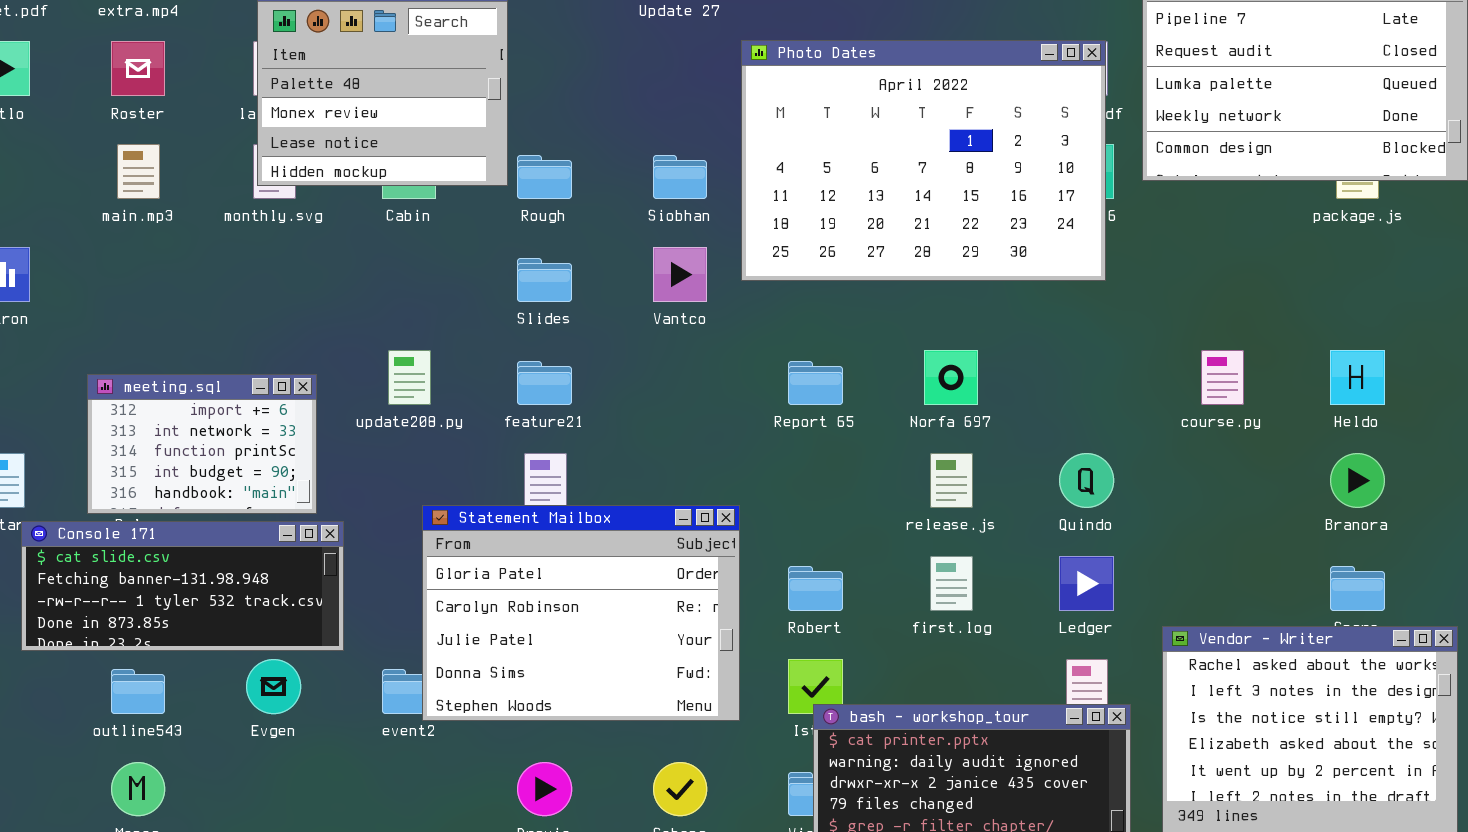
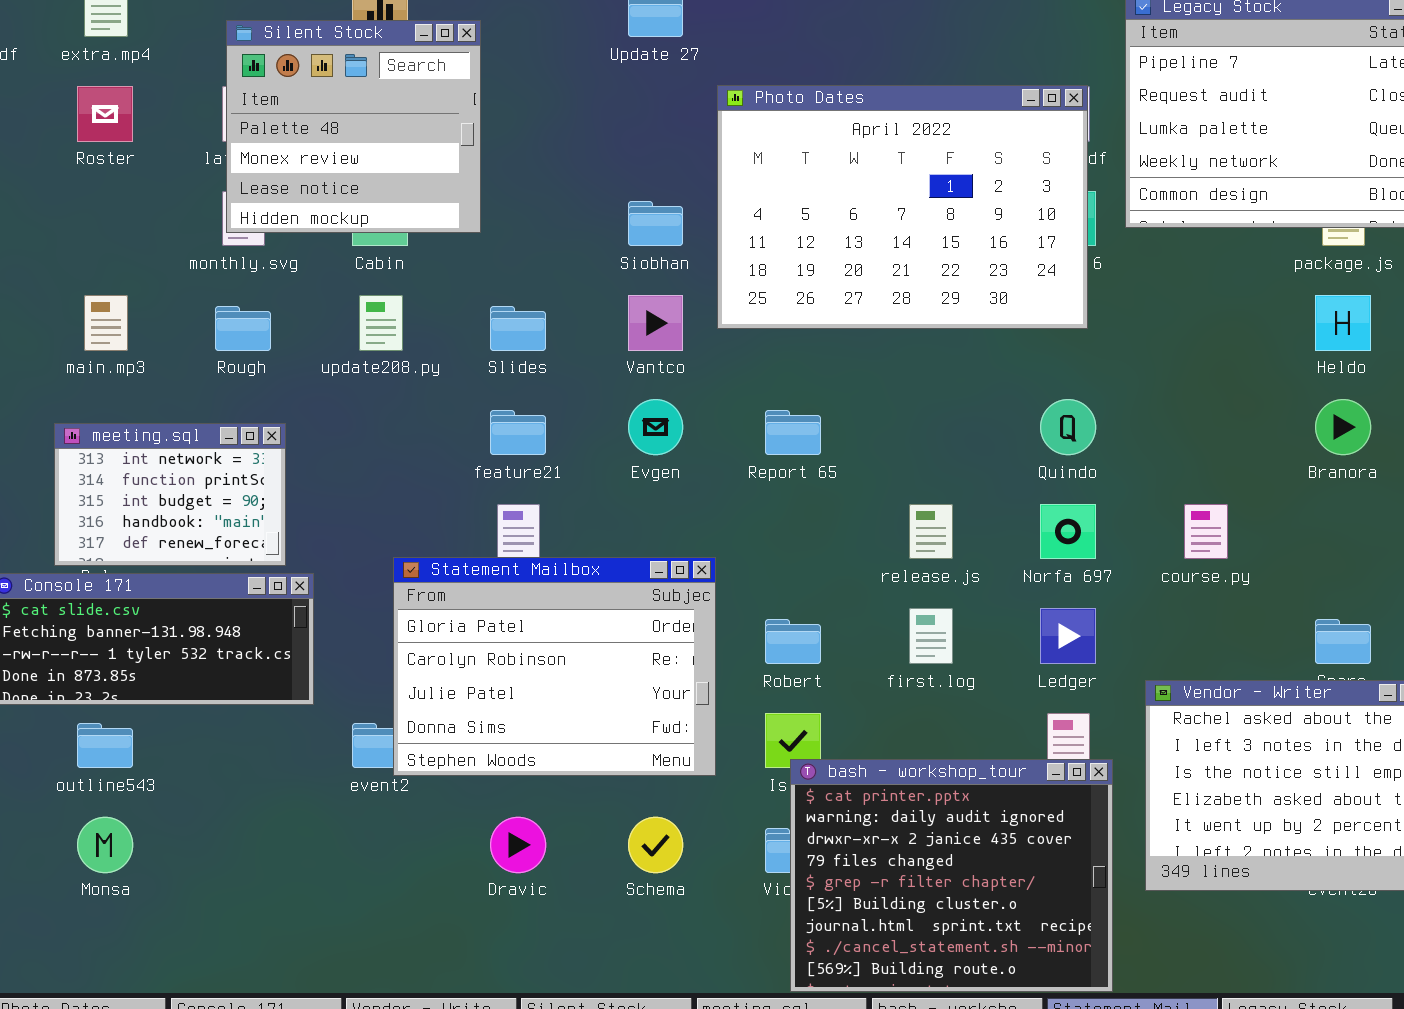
main.mp3: [117,144,160,199] -> [84,295,128,351], moved
Rough: [517,155,572,199] -> [215,306,271,351], moved
update208.py: [388,350,431,405] -> [359,295,403,351], moved
Norfa 697: [924,350,978,405] -> [1040,504,1096,559], moved
course.py: [1201,350,1244,405] -> [1184,504,1228,559], moved
Heldo: [1330,350,1385,405] -> [1315,295,1371,351], moved
meeting.sql: [87,374,317,514] -> [54,423,286,566], scrolled down 1 row
Quindo: [1059,453,1114,508] -> [1040,399,1096,455], moved
Branora: [1330,453,1385,508] -> [1315,399,1371,455], moved
Evgen: [246,659,301,714] -> [628,399,683,455], moved

